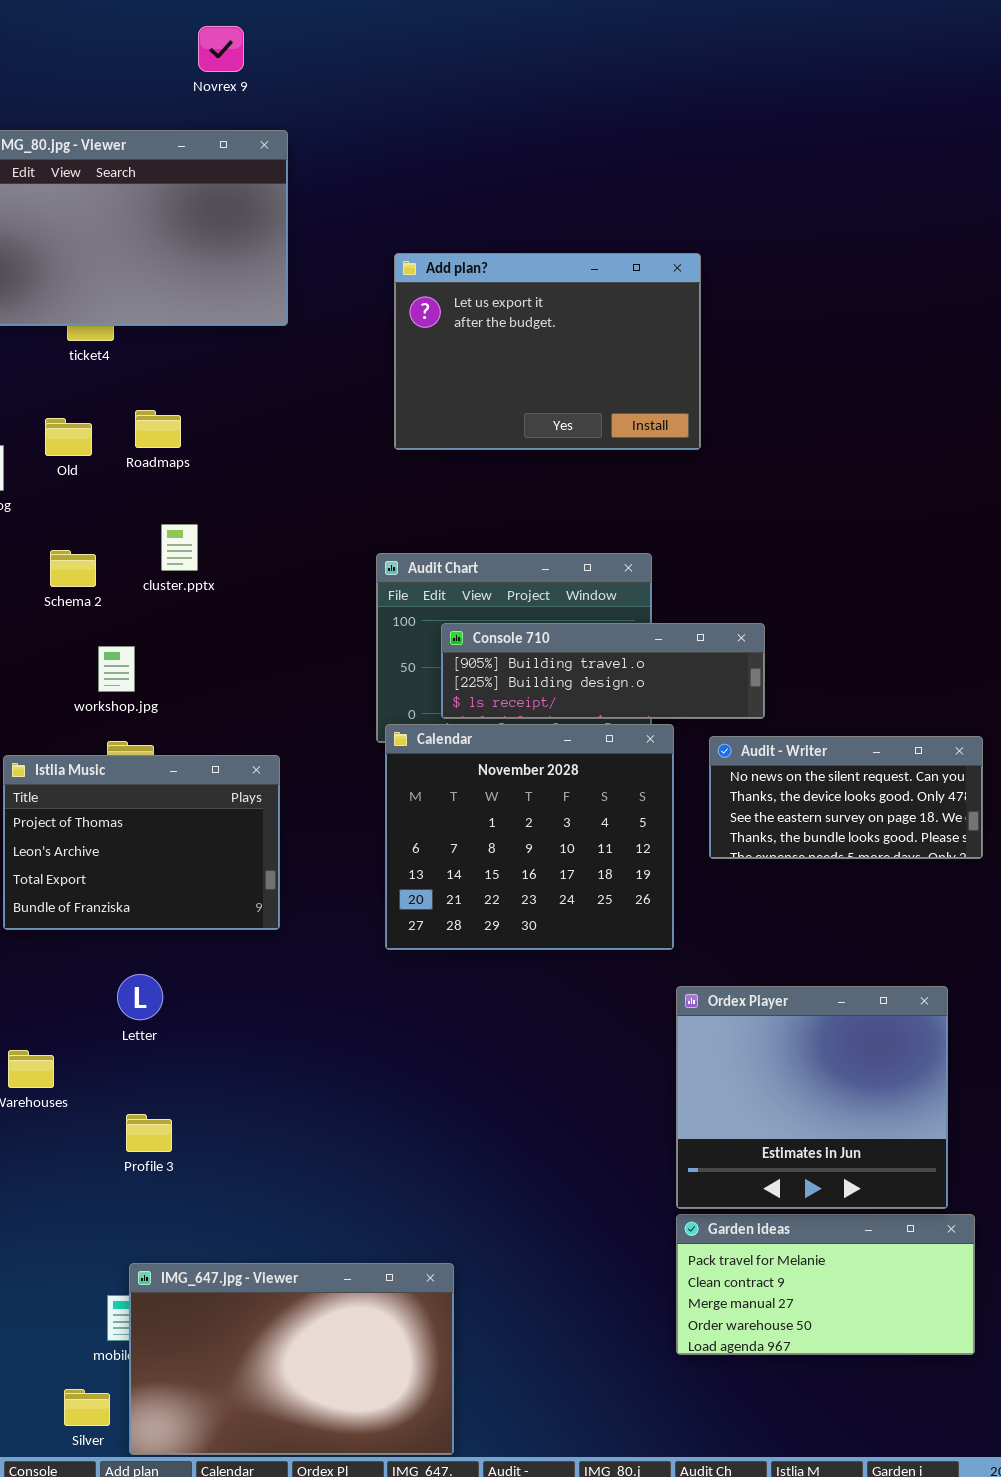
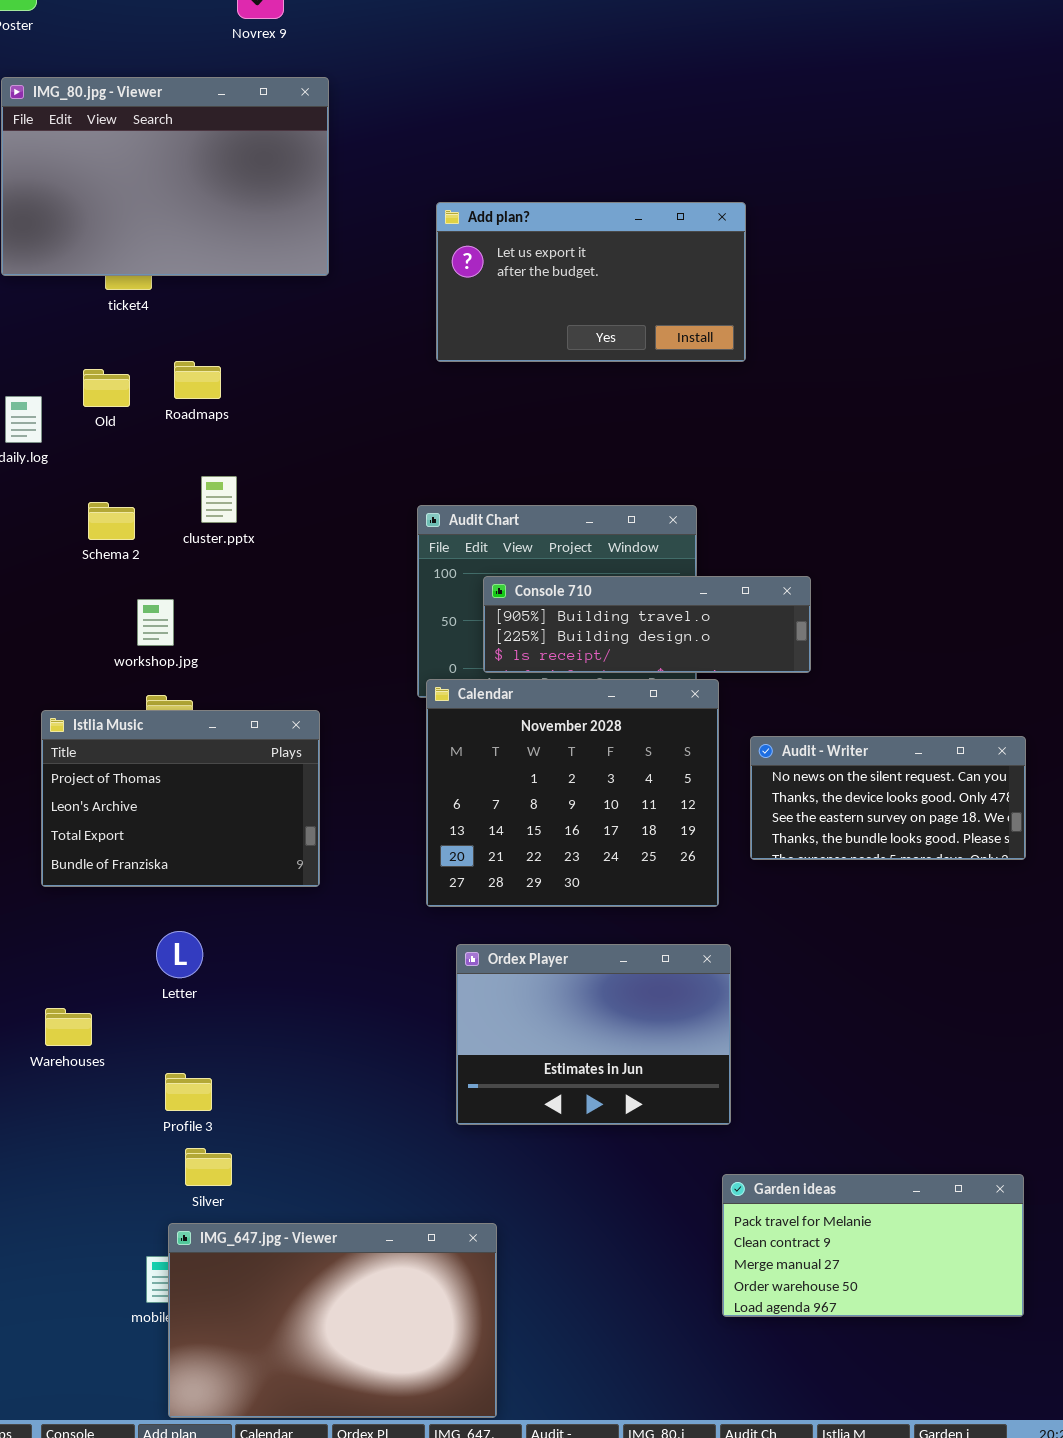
Add plan?: [394,253,701,450] -> [436,202,746,362], resized
Audit - Writer: [709,736,983,859] -> [750,736,1026,860], moved
Ordex Player: [676,986,948,1209] -> [456,944,731,1125], moved, resized
Silver: [64,1389,110,1426] -> [185,1148,232,1186], moved

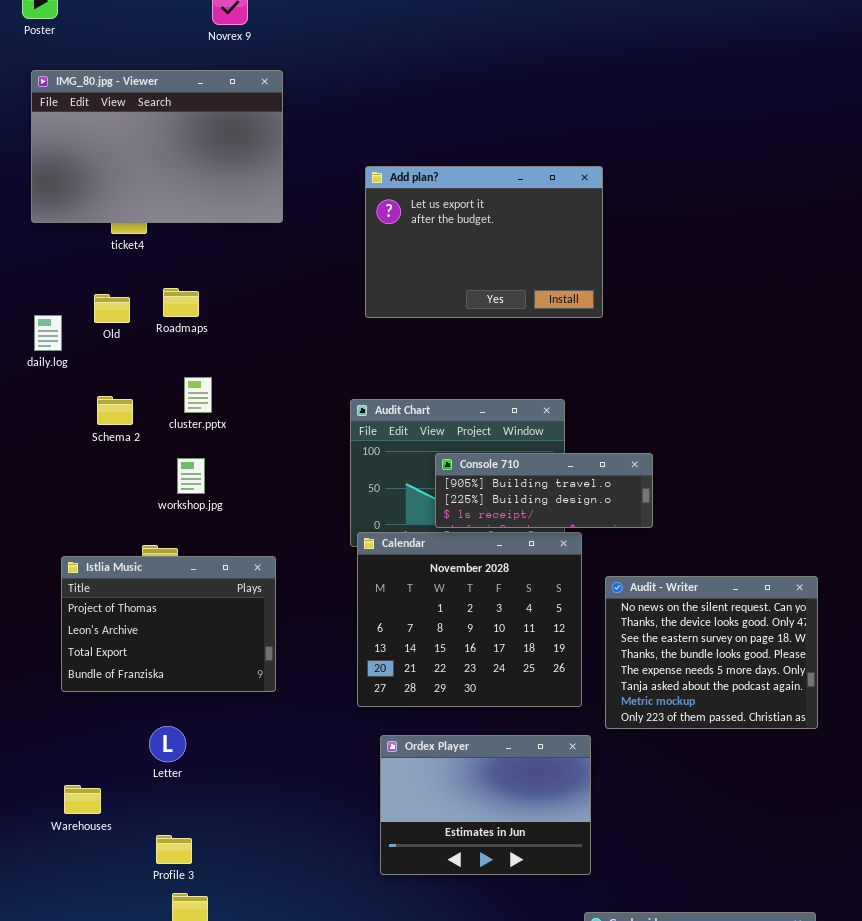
Add plan?: [436,202,746,362] -> [365,166,603,318], resized
Console 710: [483,576,811,673] -> [435,453,653,528], resized
workshop.jpg: [137,599,174,646] -> [177,458,205,494], moved
Audit - Writer: [750,736,1026,860] -> [605,576,818,729], resized

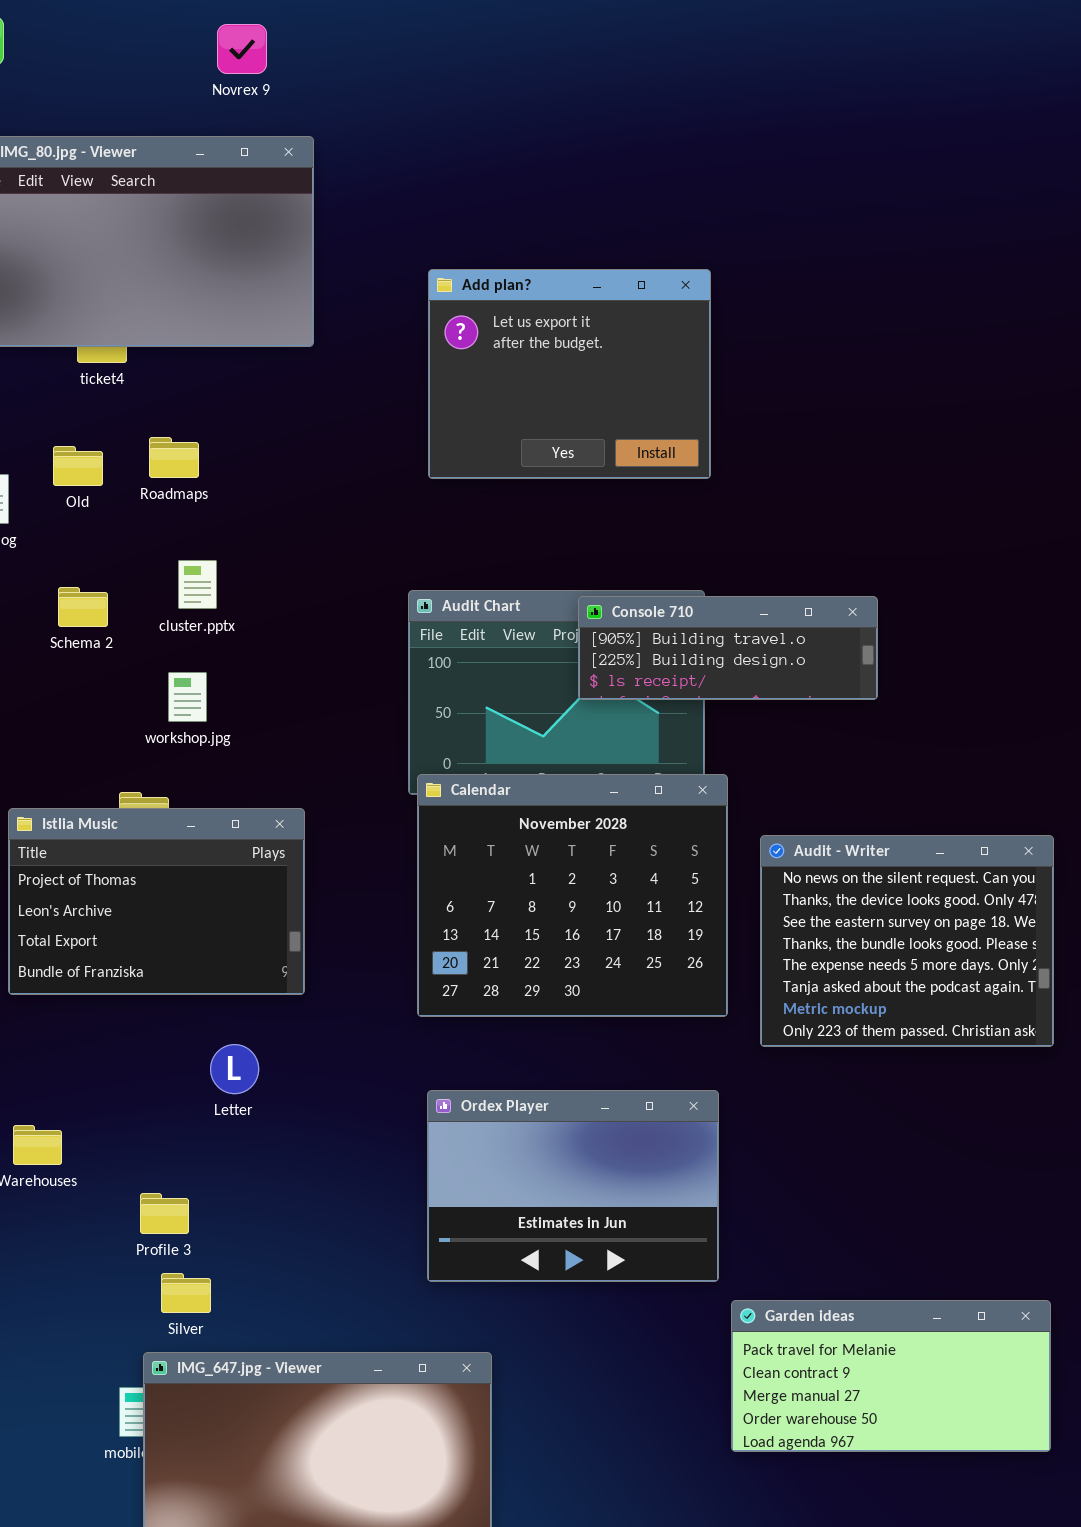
Add plan?: [365,166,603,318] -> [428,269,711,479], resized
Console 710: [435,453,653,528] -> [578,596,878,700], moved
Letter: [149,726,186,762] -> [210,1044,259,1094], moved
Ordex Player: [380,735,591,875] -> [427,1090,719,1282], moved

